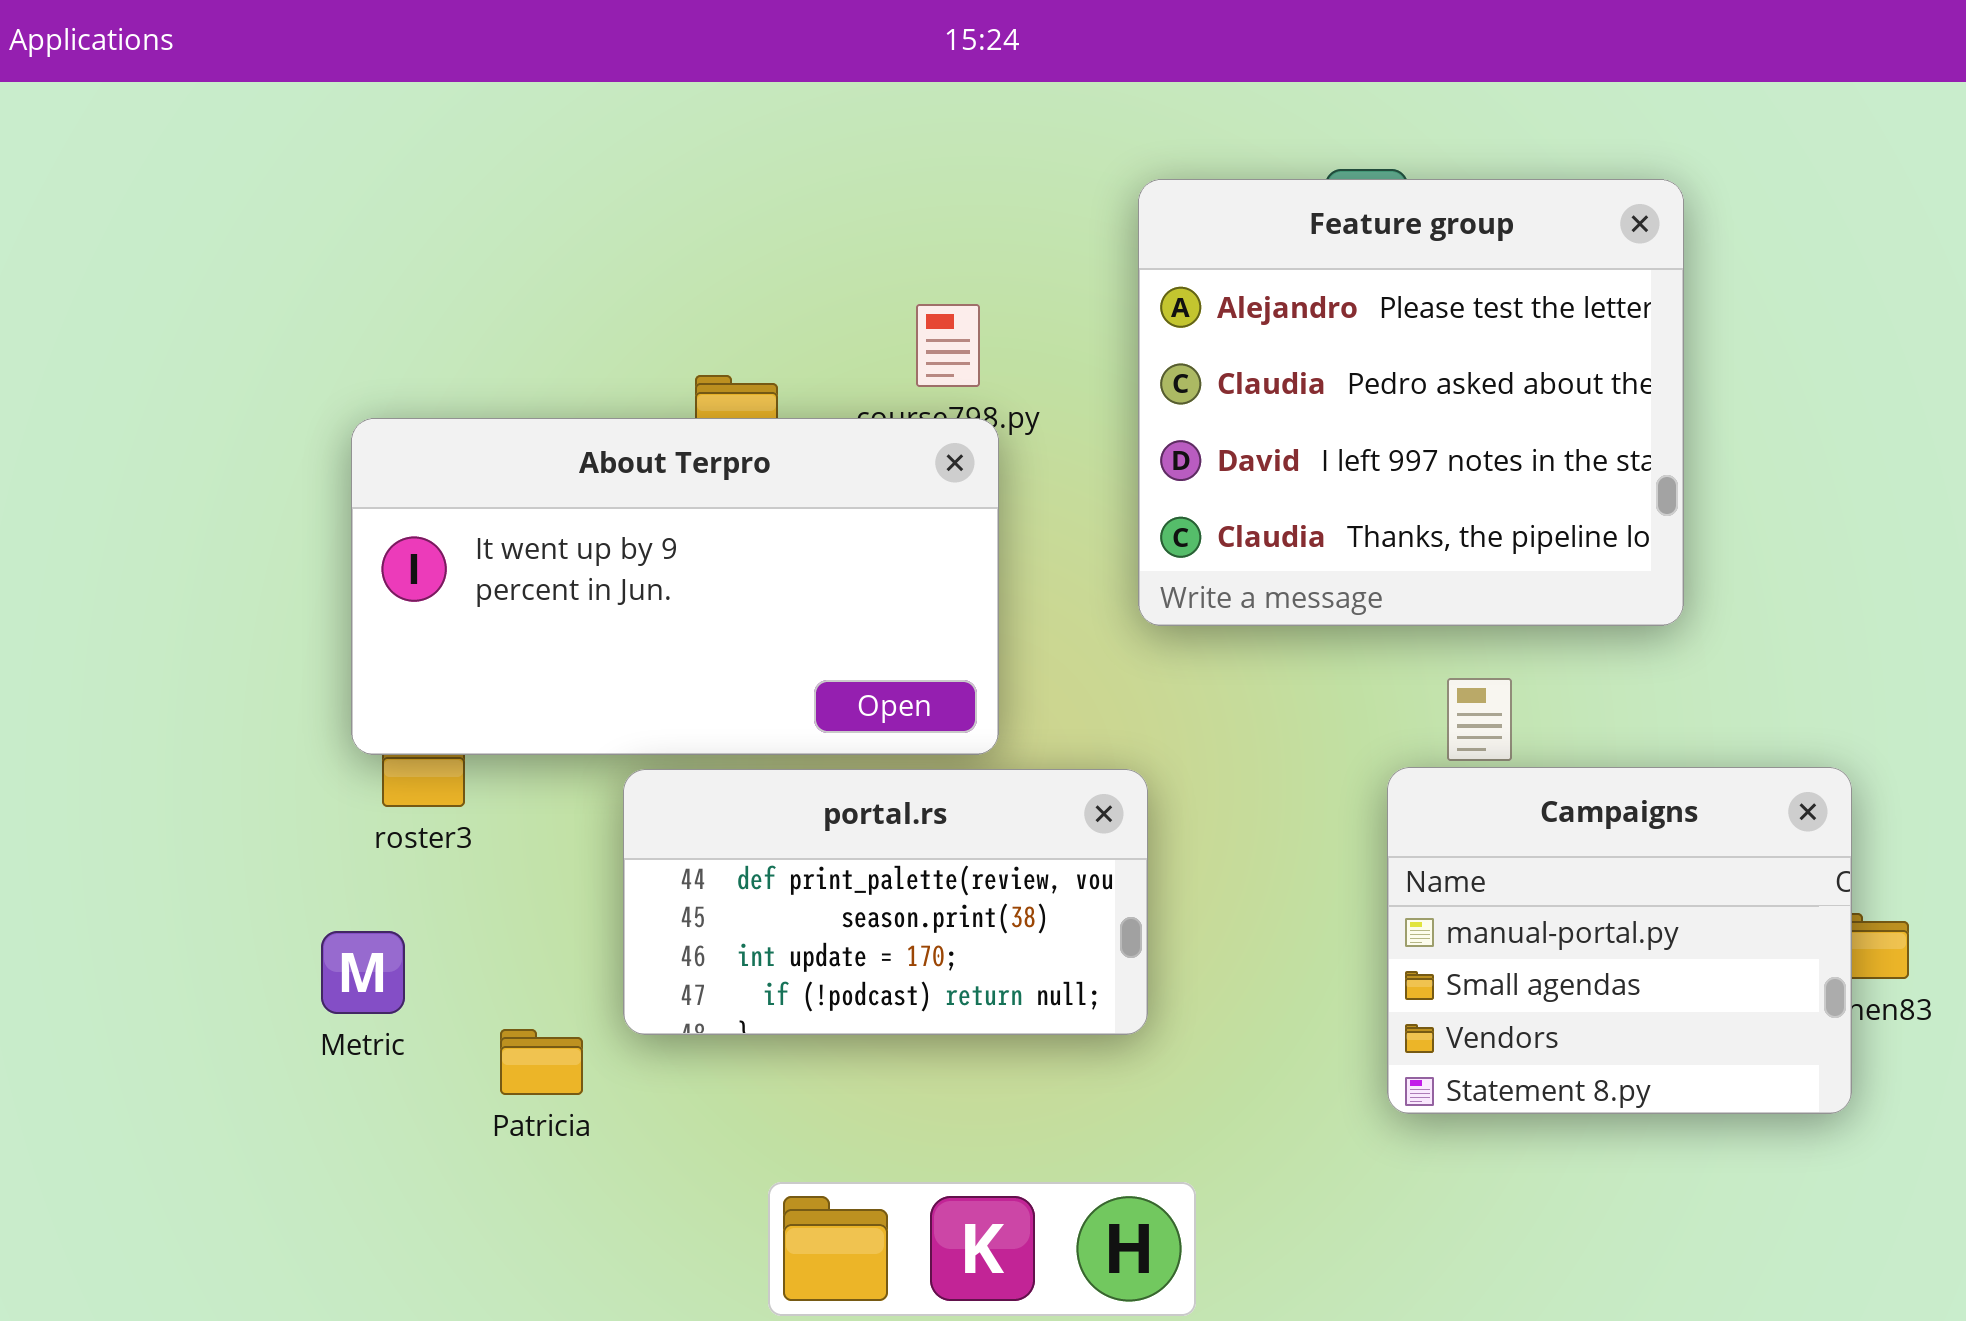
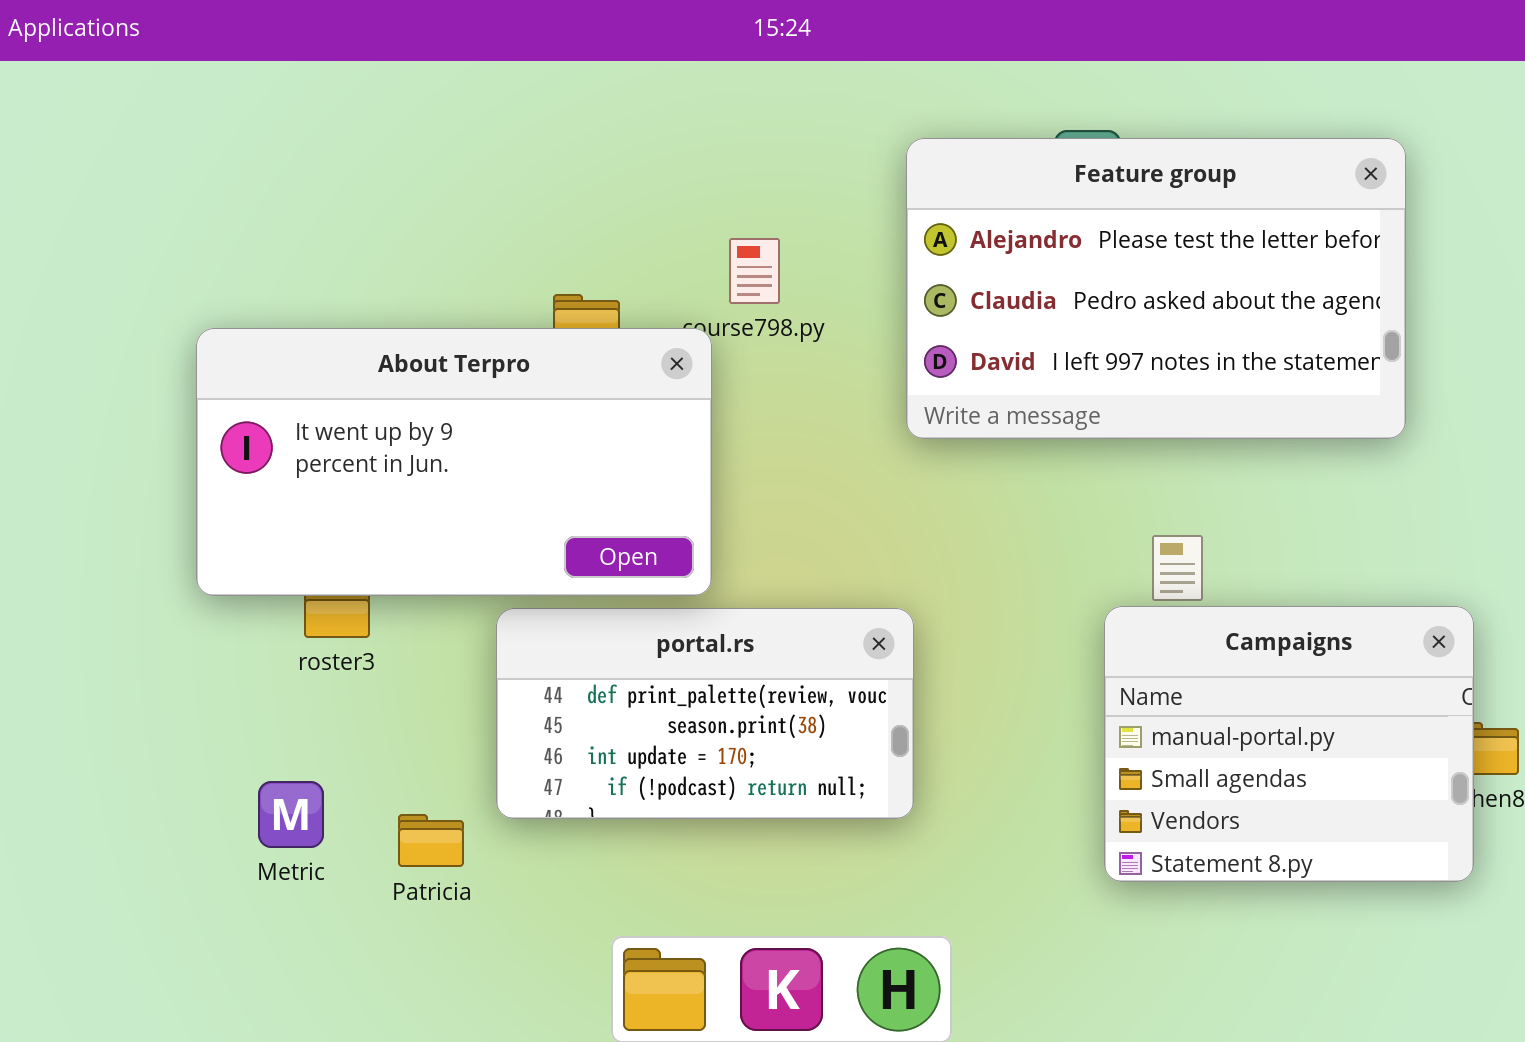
Feature group: [1138,179,1684,626] -> [906,138,1406,439], resized
About Terpro: [351,418,999,755] -> [196,328,712,596], moved
Metric: [321,931,405,1014] -> [258,781,324,848], moved

